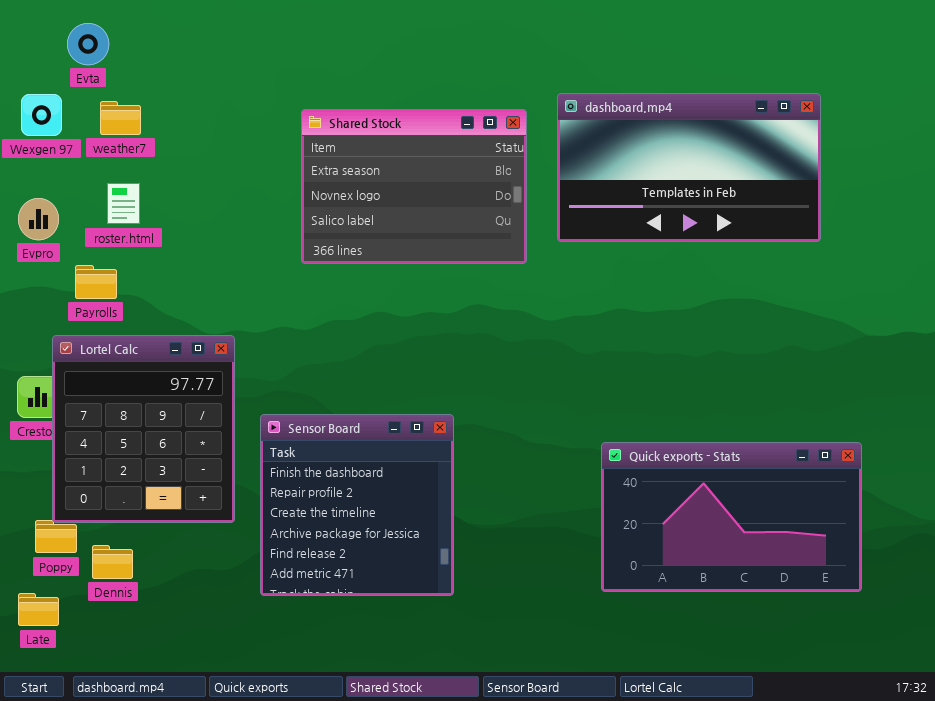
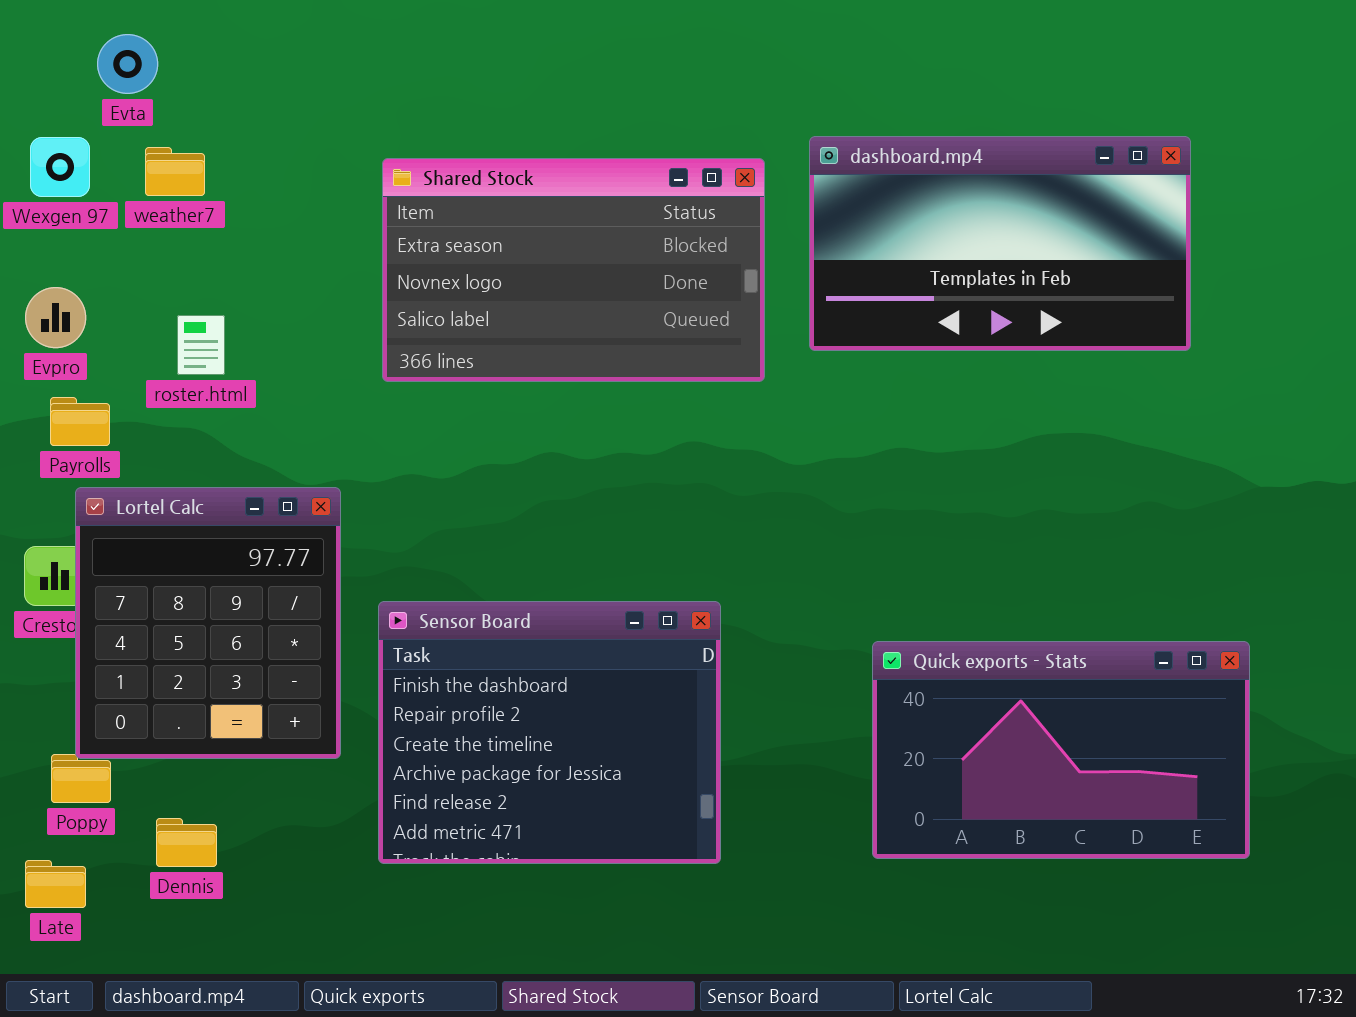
Shared Stock: [301,109,527,264] -> [382,158,765,382], resized
roster.html: [107,183,140,224] -> [177,315,225,375], moved
Payrolls: [75,265,117,299] -> [50,397,110,446], moved
Sensor Board: [260,414,454,596] -> [378,601,721,864], resized
Dennis: [92,545,133,579] -> [156,818,217,867], moved

